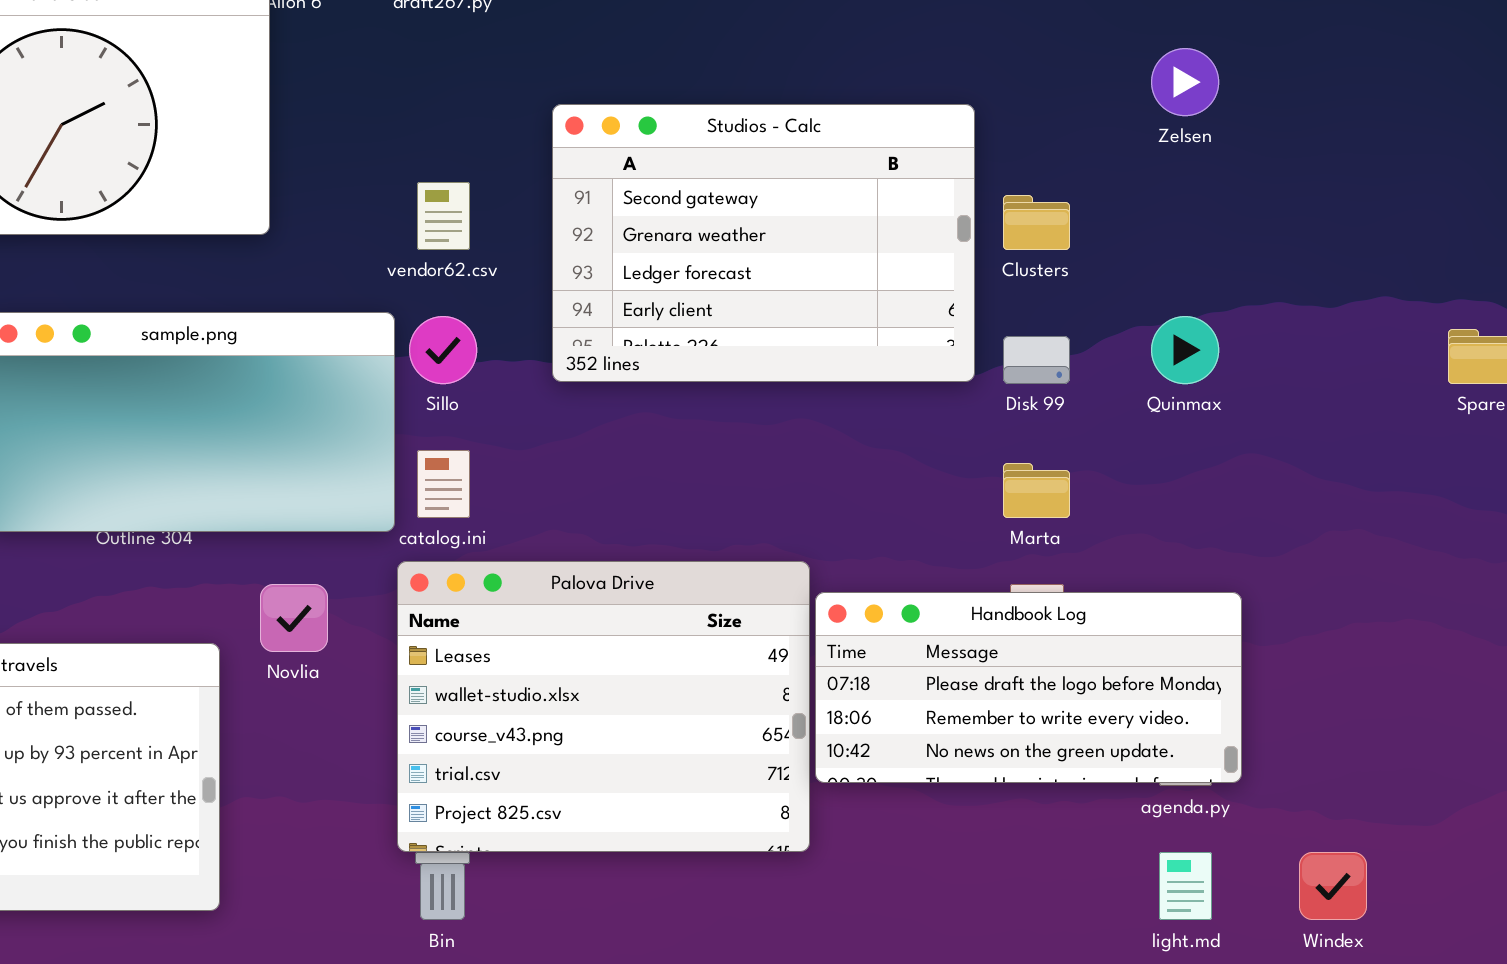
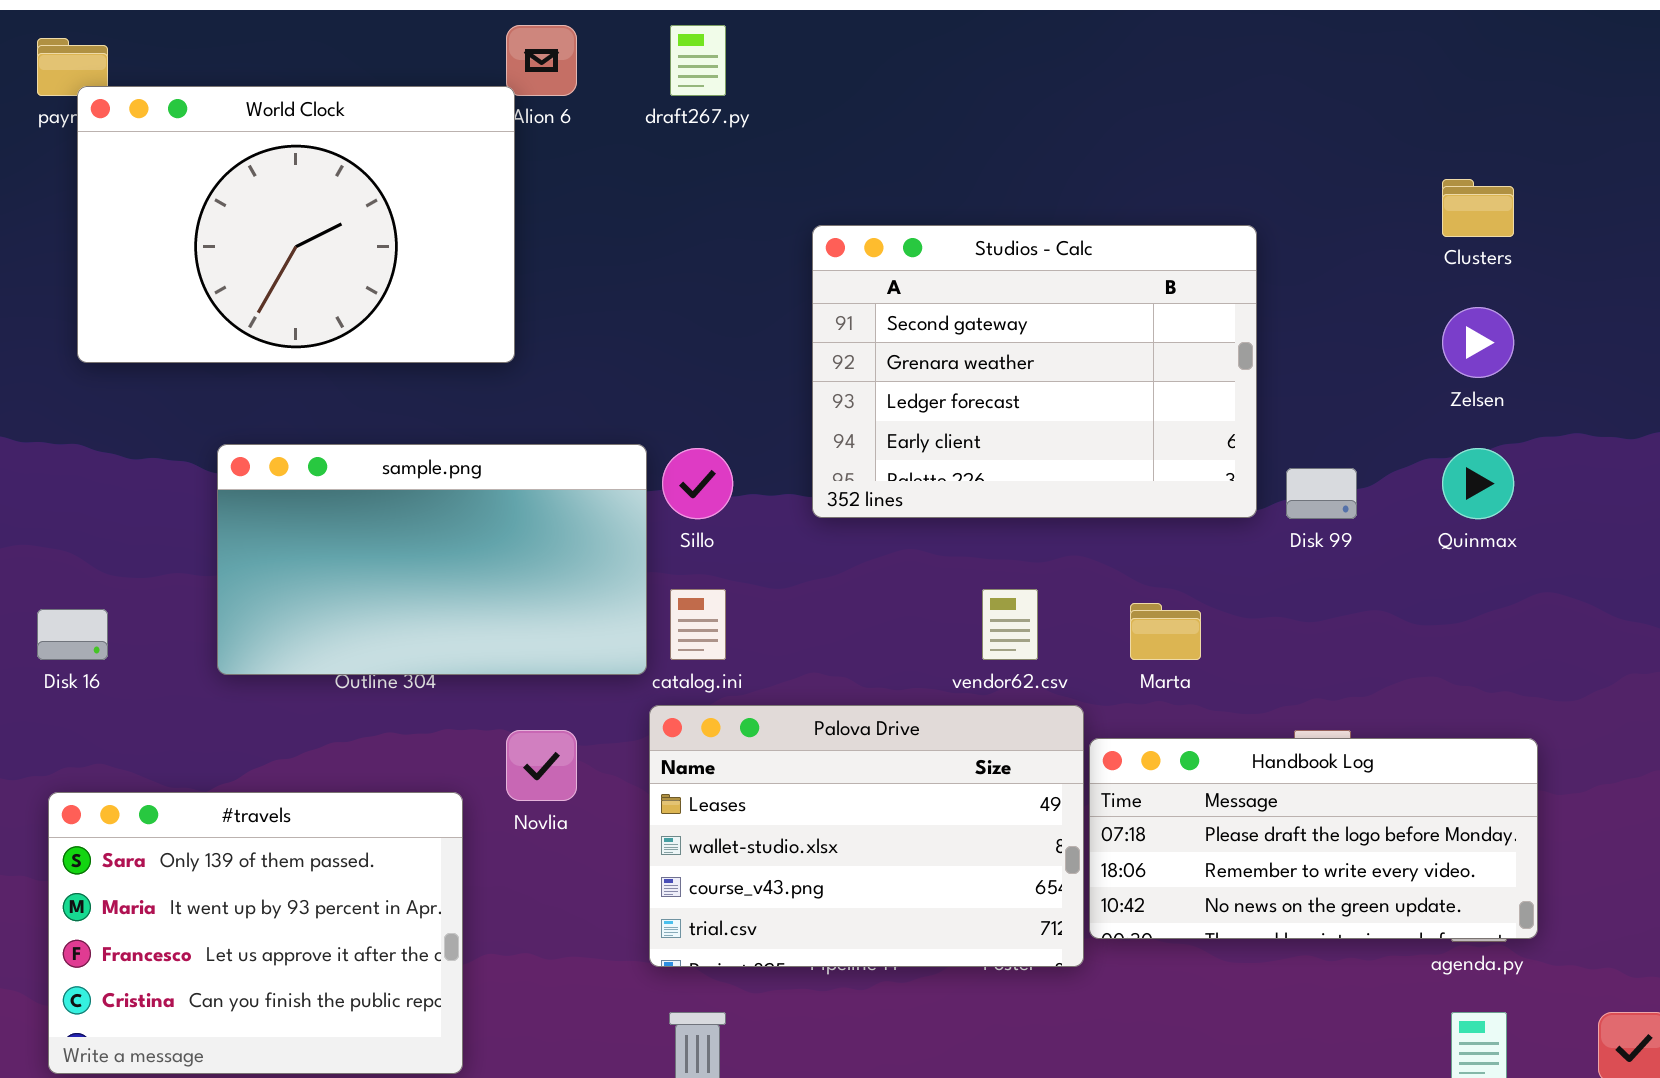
Zelsen: [1151,48,1219,116] -> [1442,307,1514,378], moved
vendor62.csv: [417,182,470,250] -> [982,589,1038,660], moved
Clusters: [1003,195,1070,250] -> [1442,179,1514,237], moved
Marta: [1003,463,1070,518] -> [1130,603,1201,660], moved
Palova Drive: [397,561,810,852] -> [649,705,1084,967], resized

